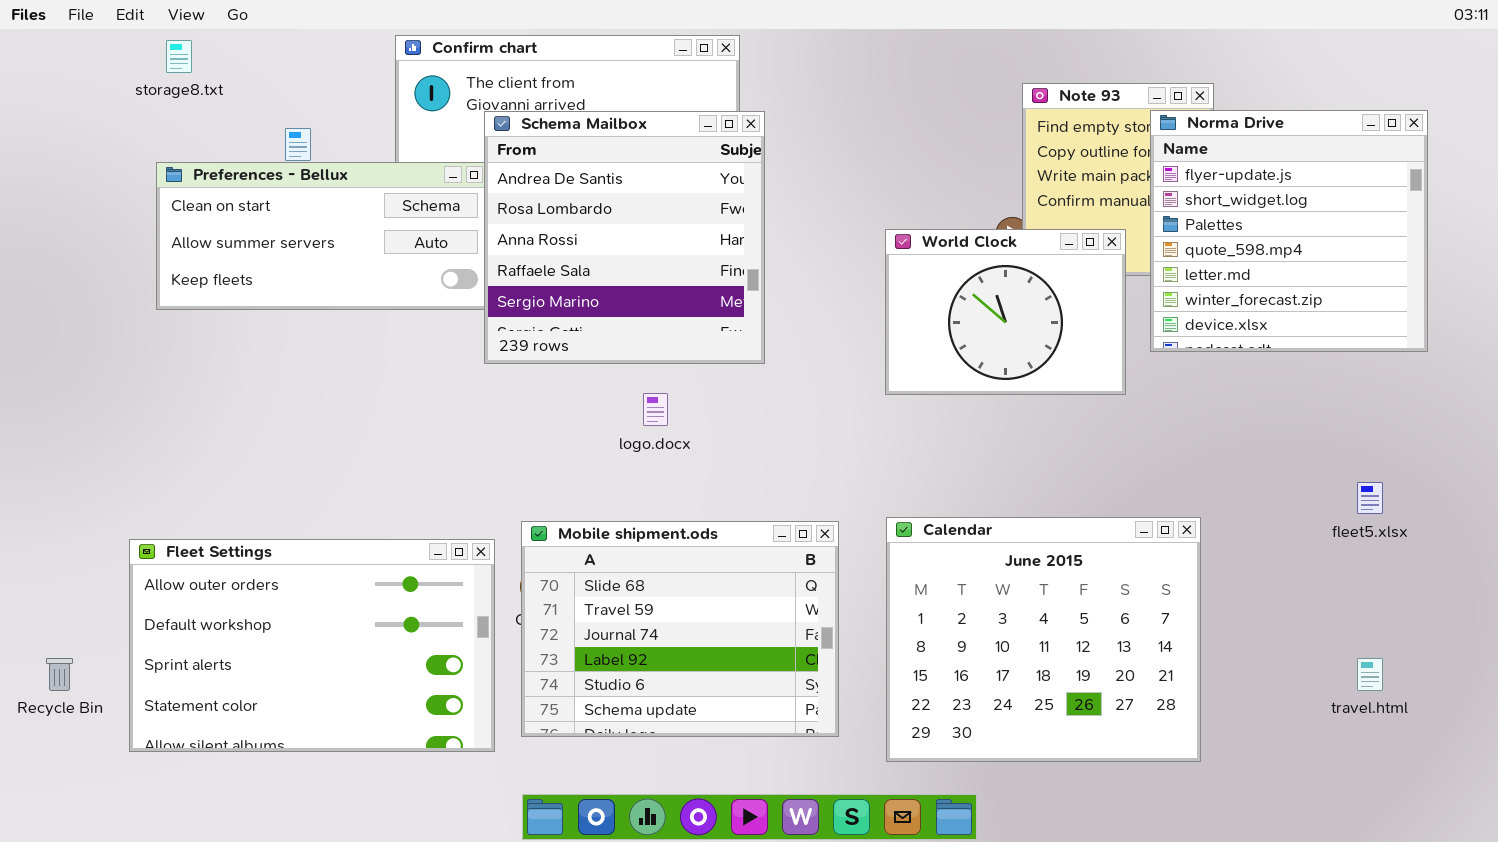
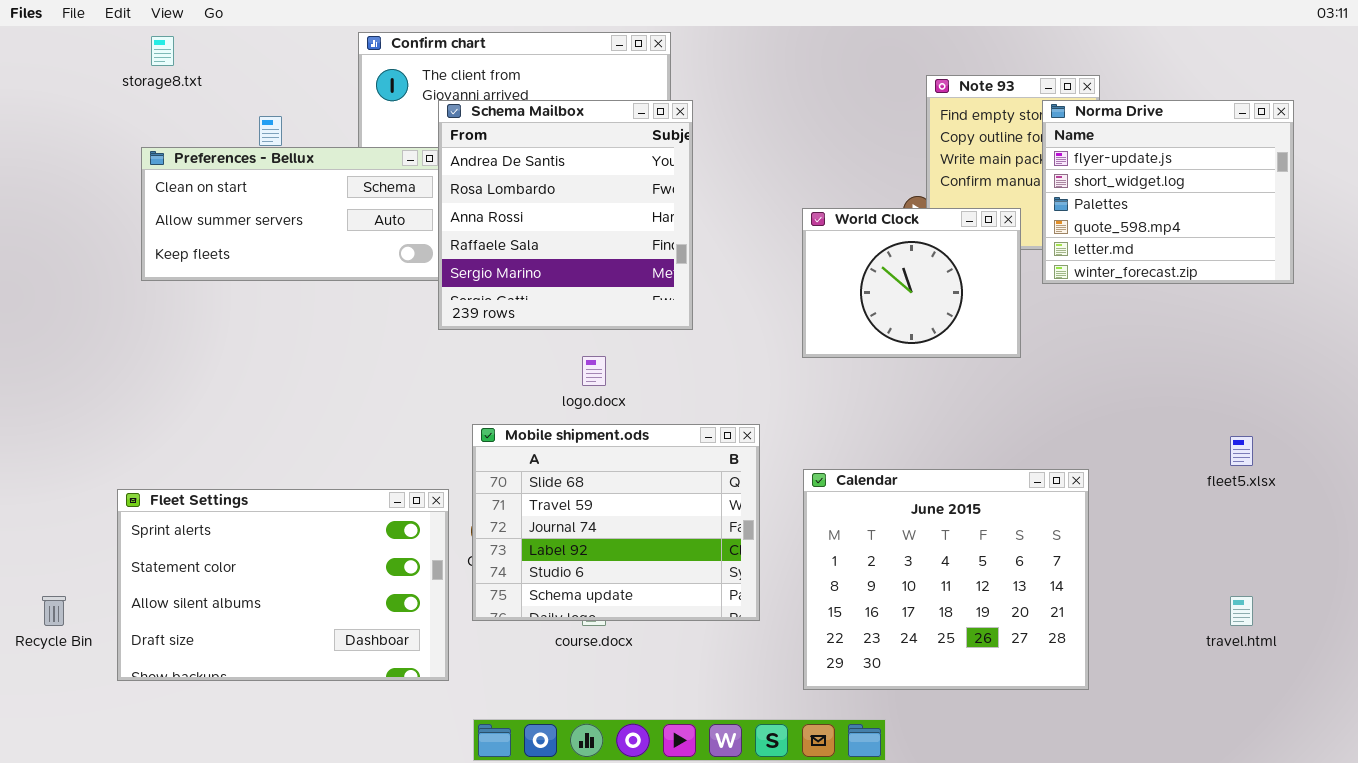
Norma Drive: [1150,110,1428,352] -> [1042,100,1294,284], resized
Mobile shipment.ods: [521,521,839,737] -> [472,424,760,621], moved
Fleet Settings: [129,539,495,752] -> [117,489,449,681], scrolled down 2 rows

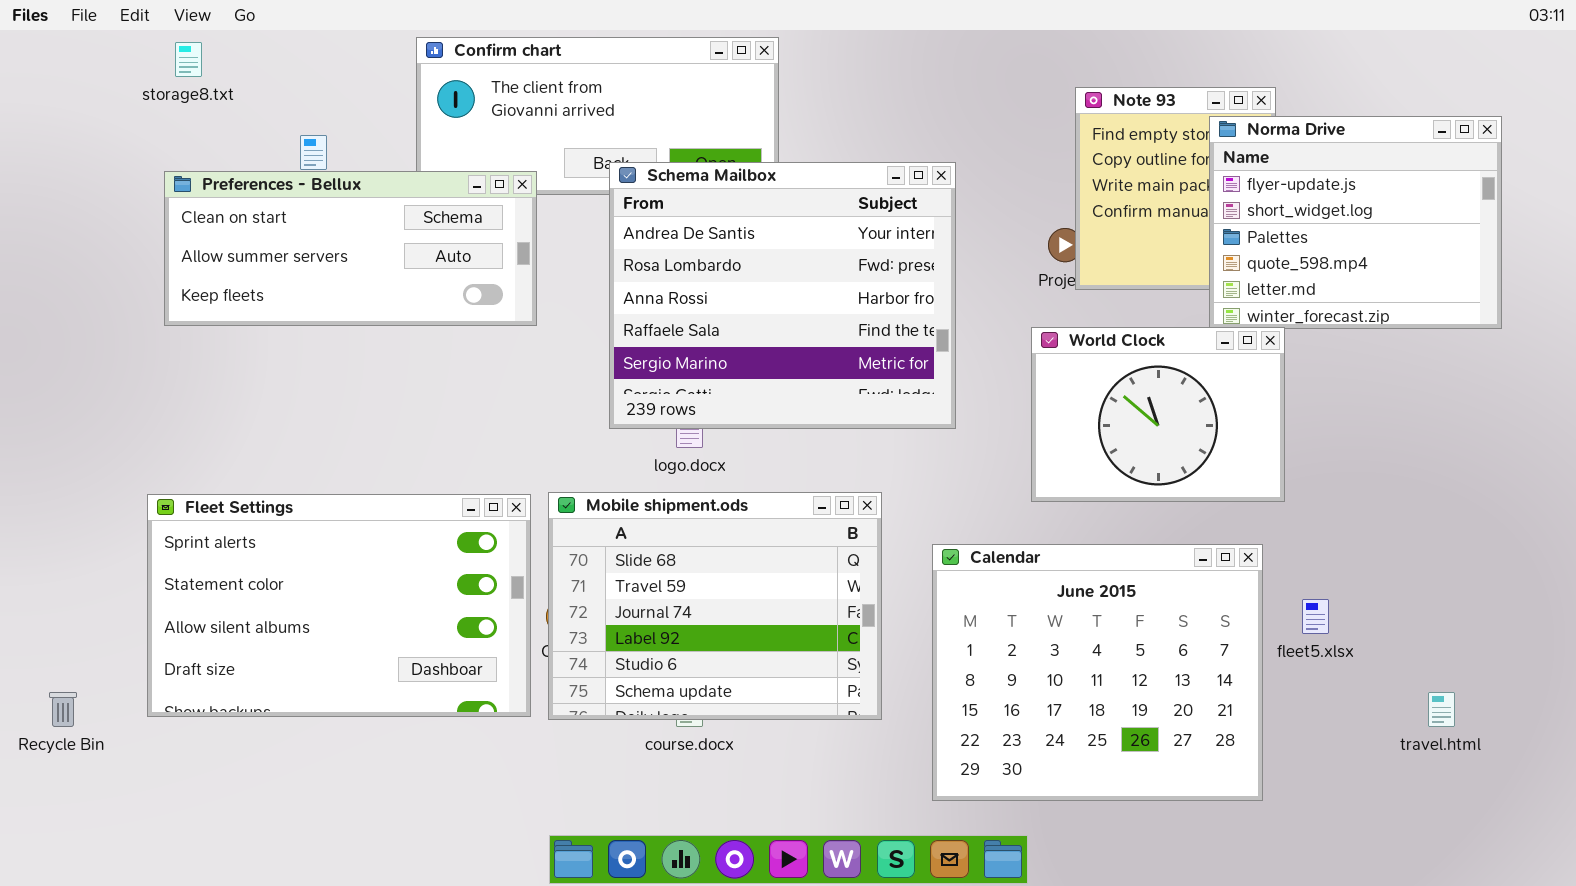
Schema Mailbox: [438,100,693,330] -> [609,162,956,429], moved, resized
World Clock: [802,208,1021,358] -> [1031,327,1285,502], moved
fleet5.xlsx: [1230,436,1253,466] -> [1302,599,1329,634], moved
Fleet Settings: [117,489,449,681] -> [147,494,531,717], moved

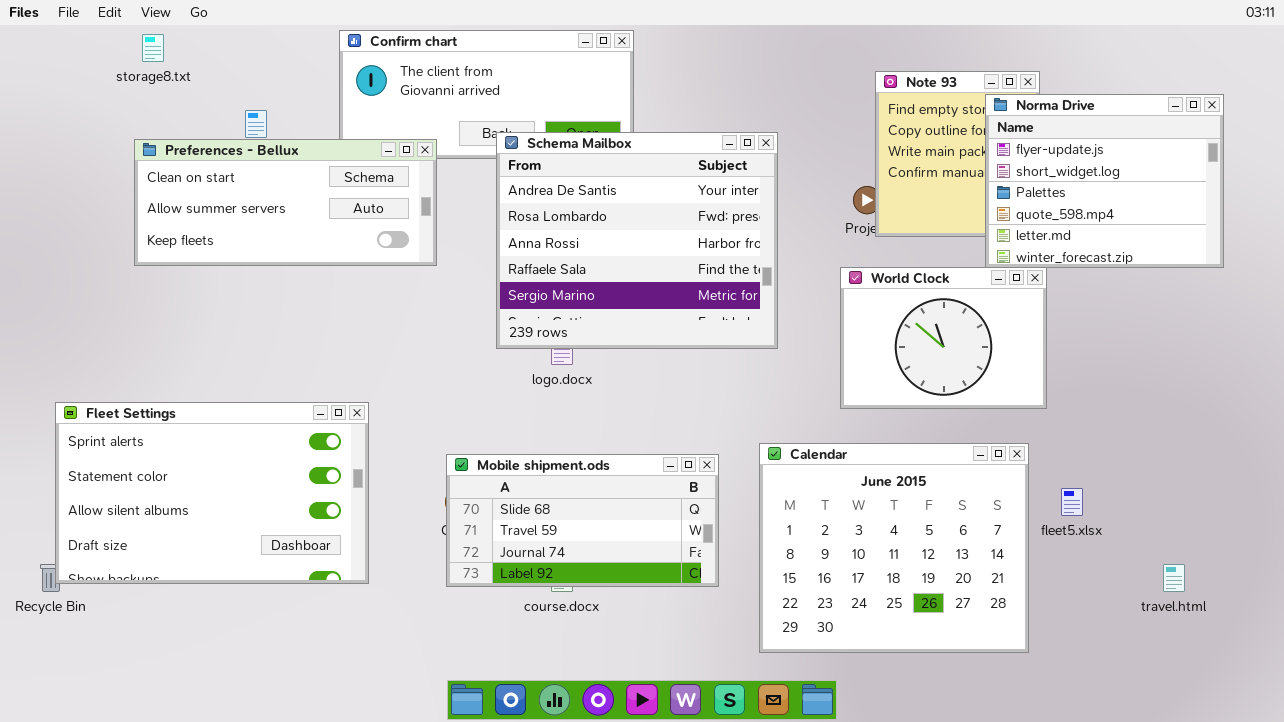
Mobile shipment.ods: [548,492,882,720] -> [446,454,719,587], resized
Fleet Settings: [147,494,531,717] -> [55,402,369,584], moved

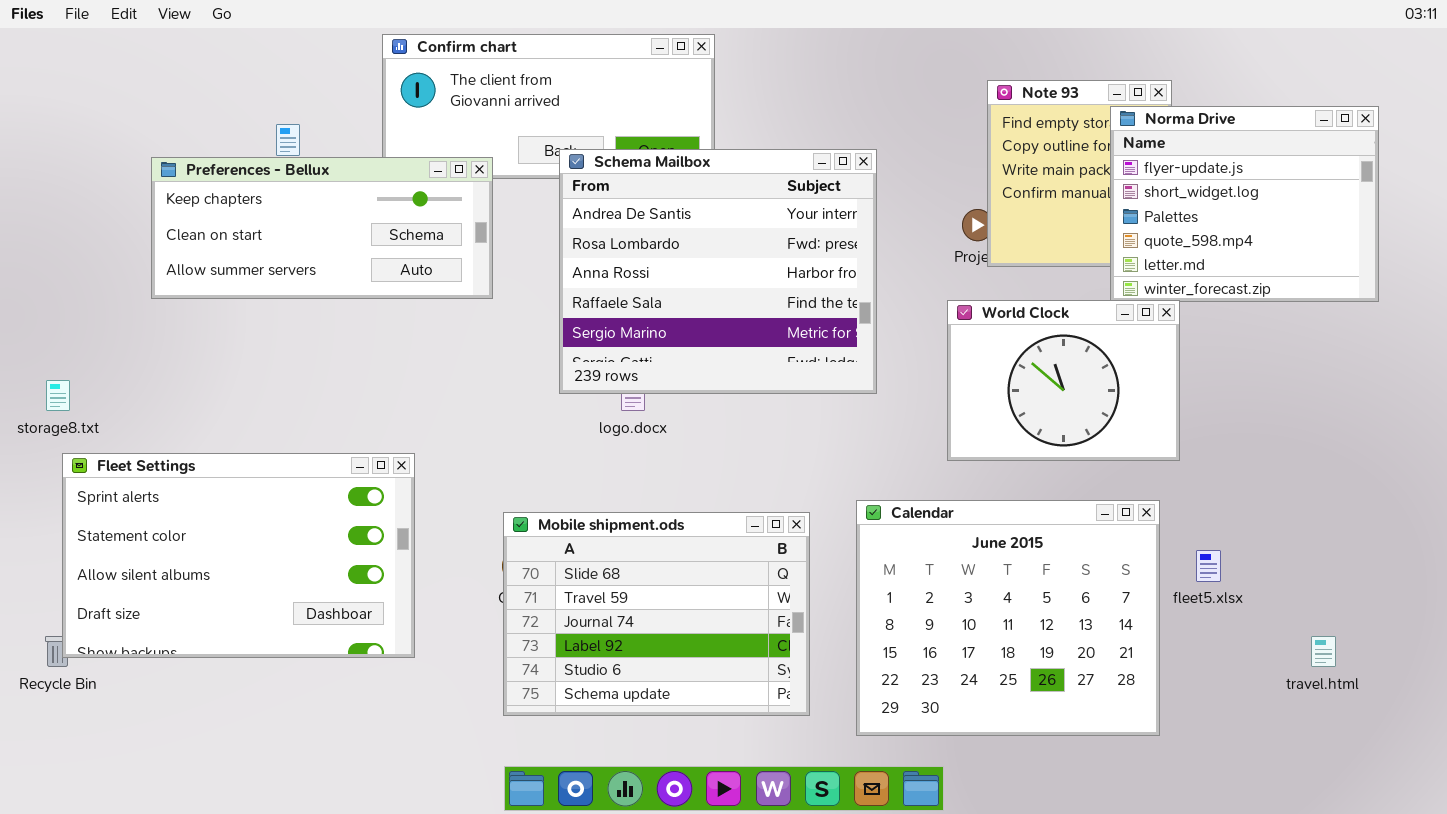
storage8.txt: [142,34,164,62] -> [46,380,70,411], moved
Preferences - Bellux: [134,139,437,266] -> [151,157,493,299], scrolled up 1 row
Mobile shipment.ods: [446,454,719,587] -> [503,512,810,716], resized

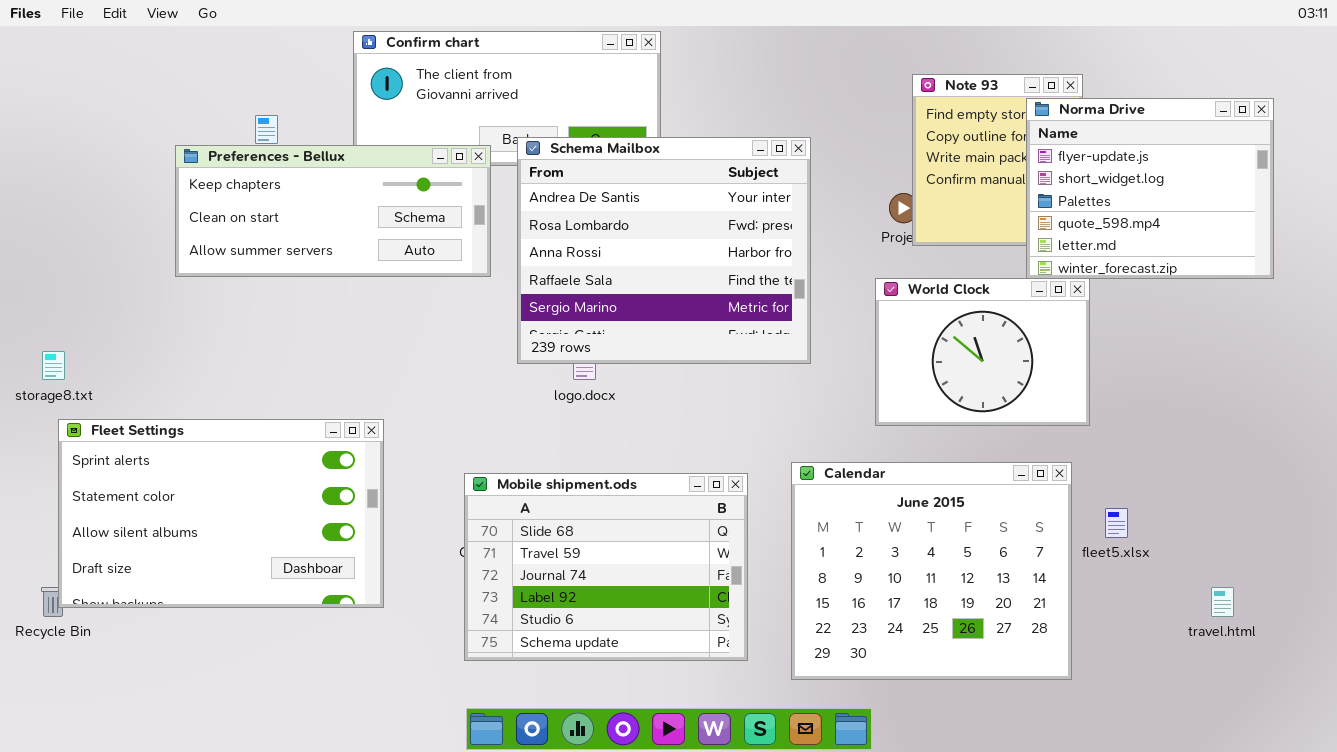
Preferences - Bellux: [151,157,493,299] -> [175,145,491,277], moved

